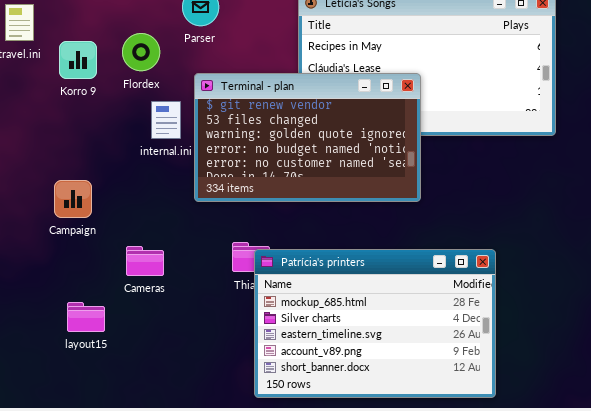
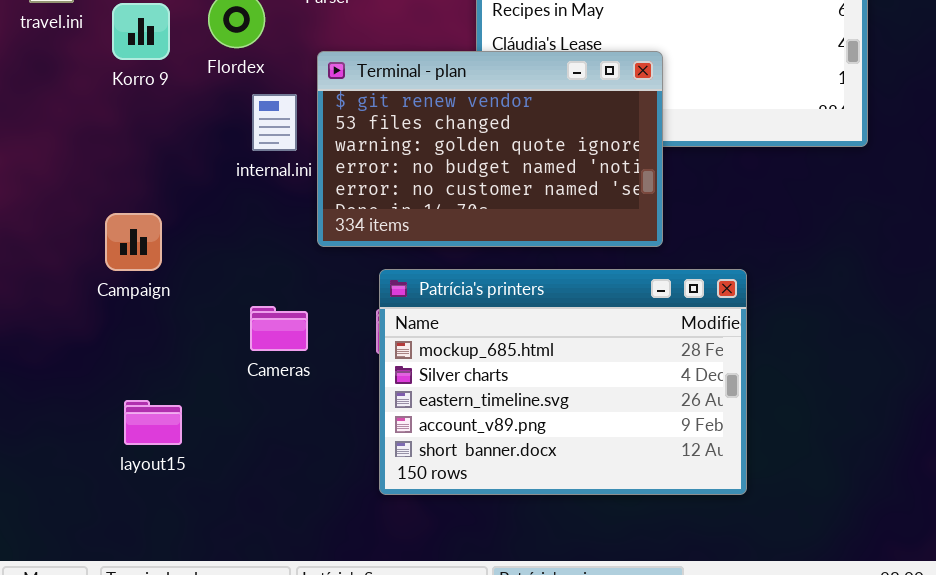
Cameras: [126,246,164,276] -> [250,306,308,351], moved
Patrícia's printers: [254,249,496,398] -> [379,269,747,495], moved

